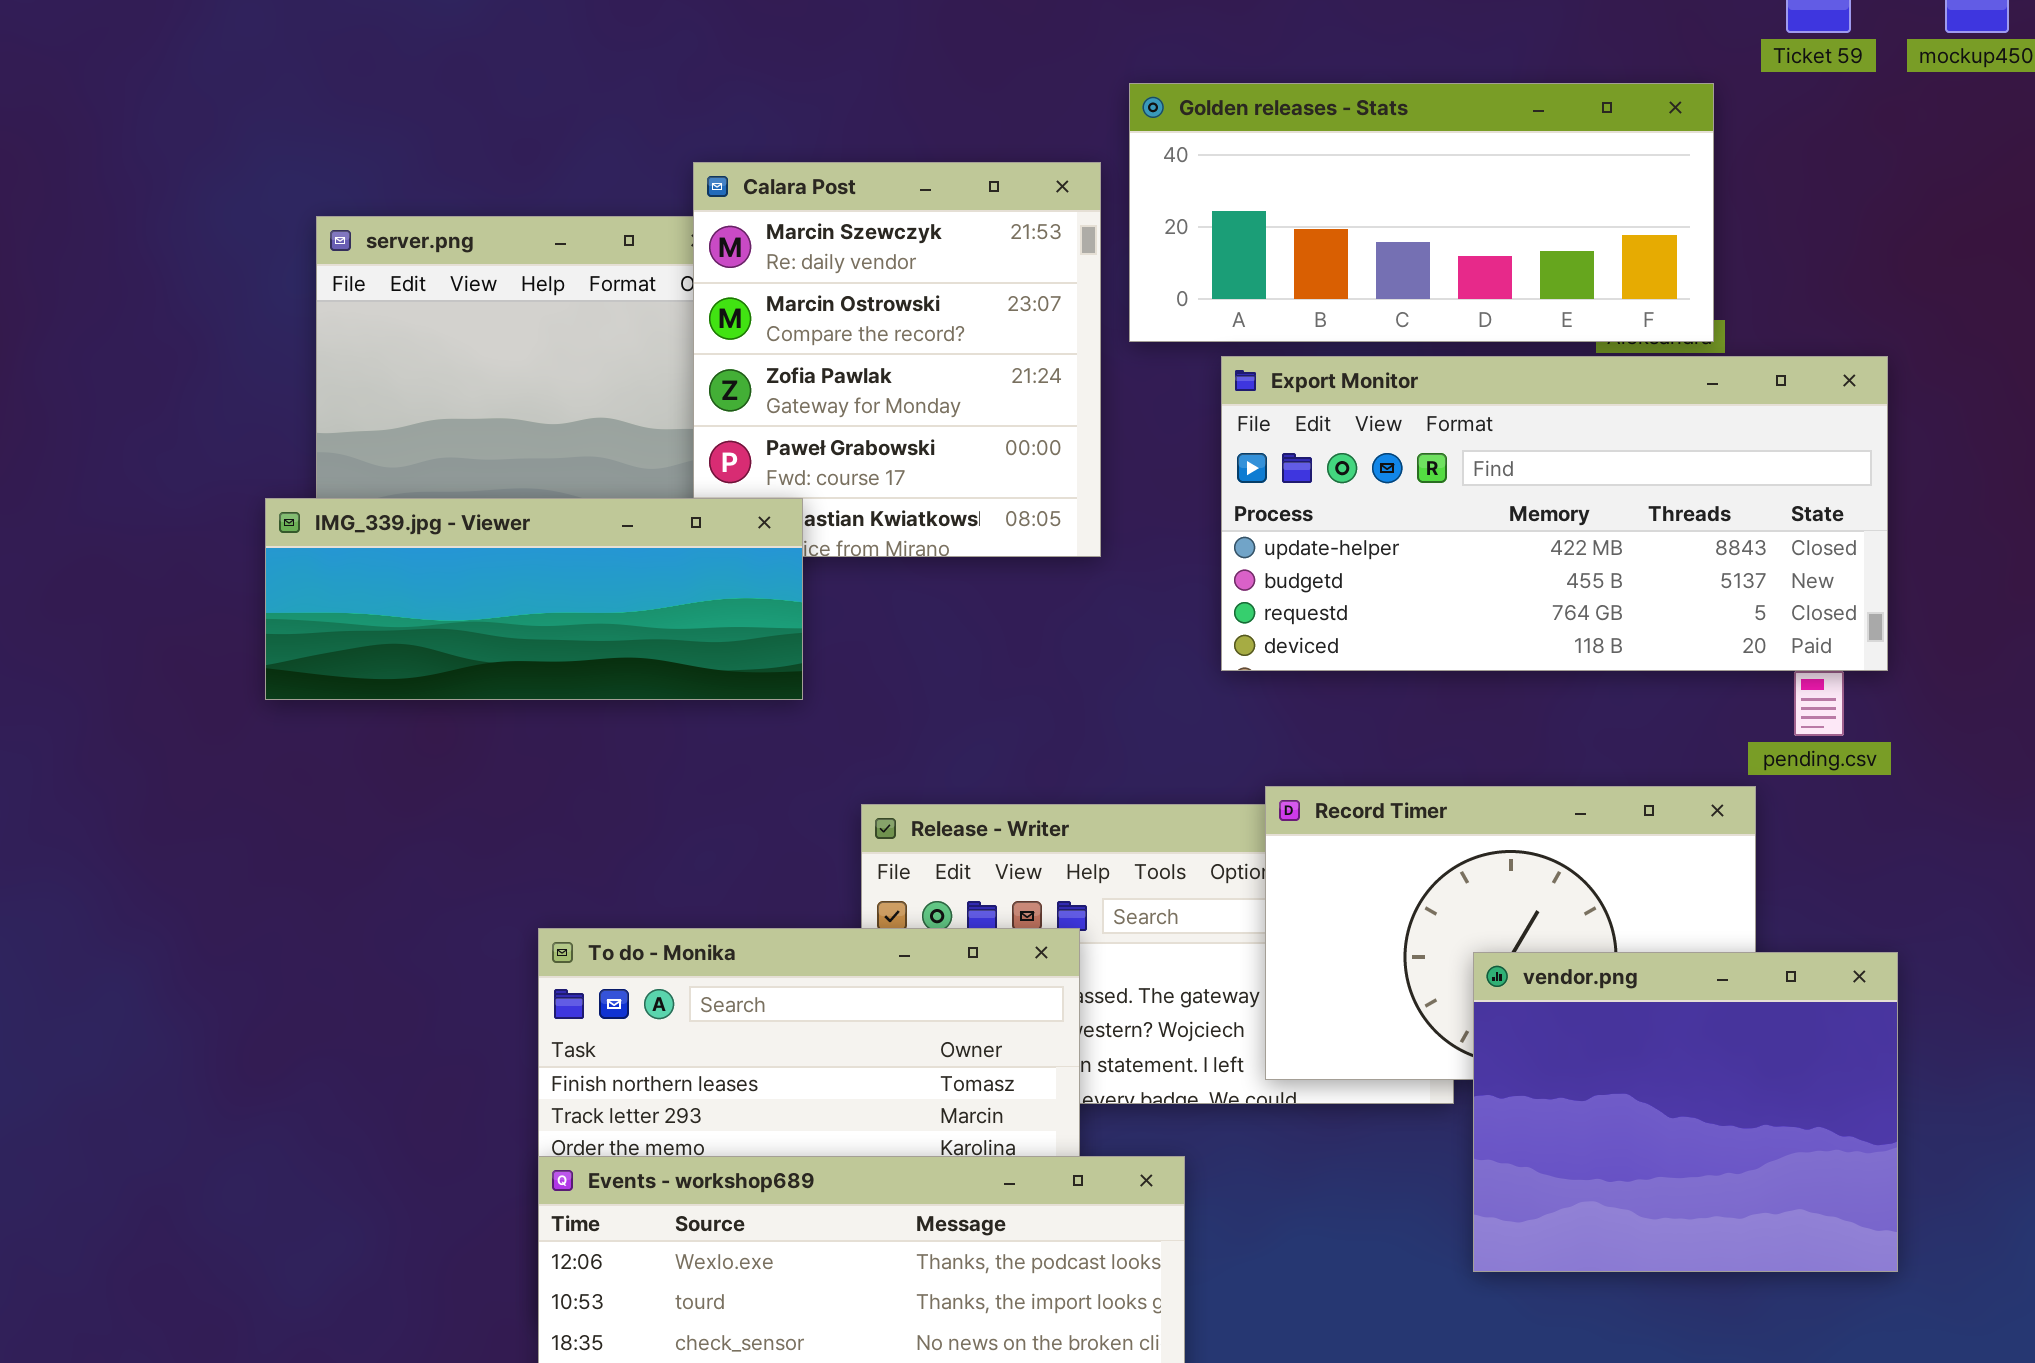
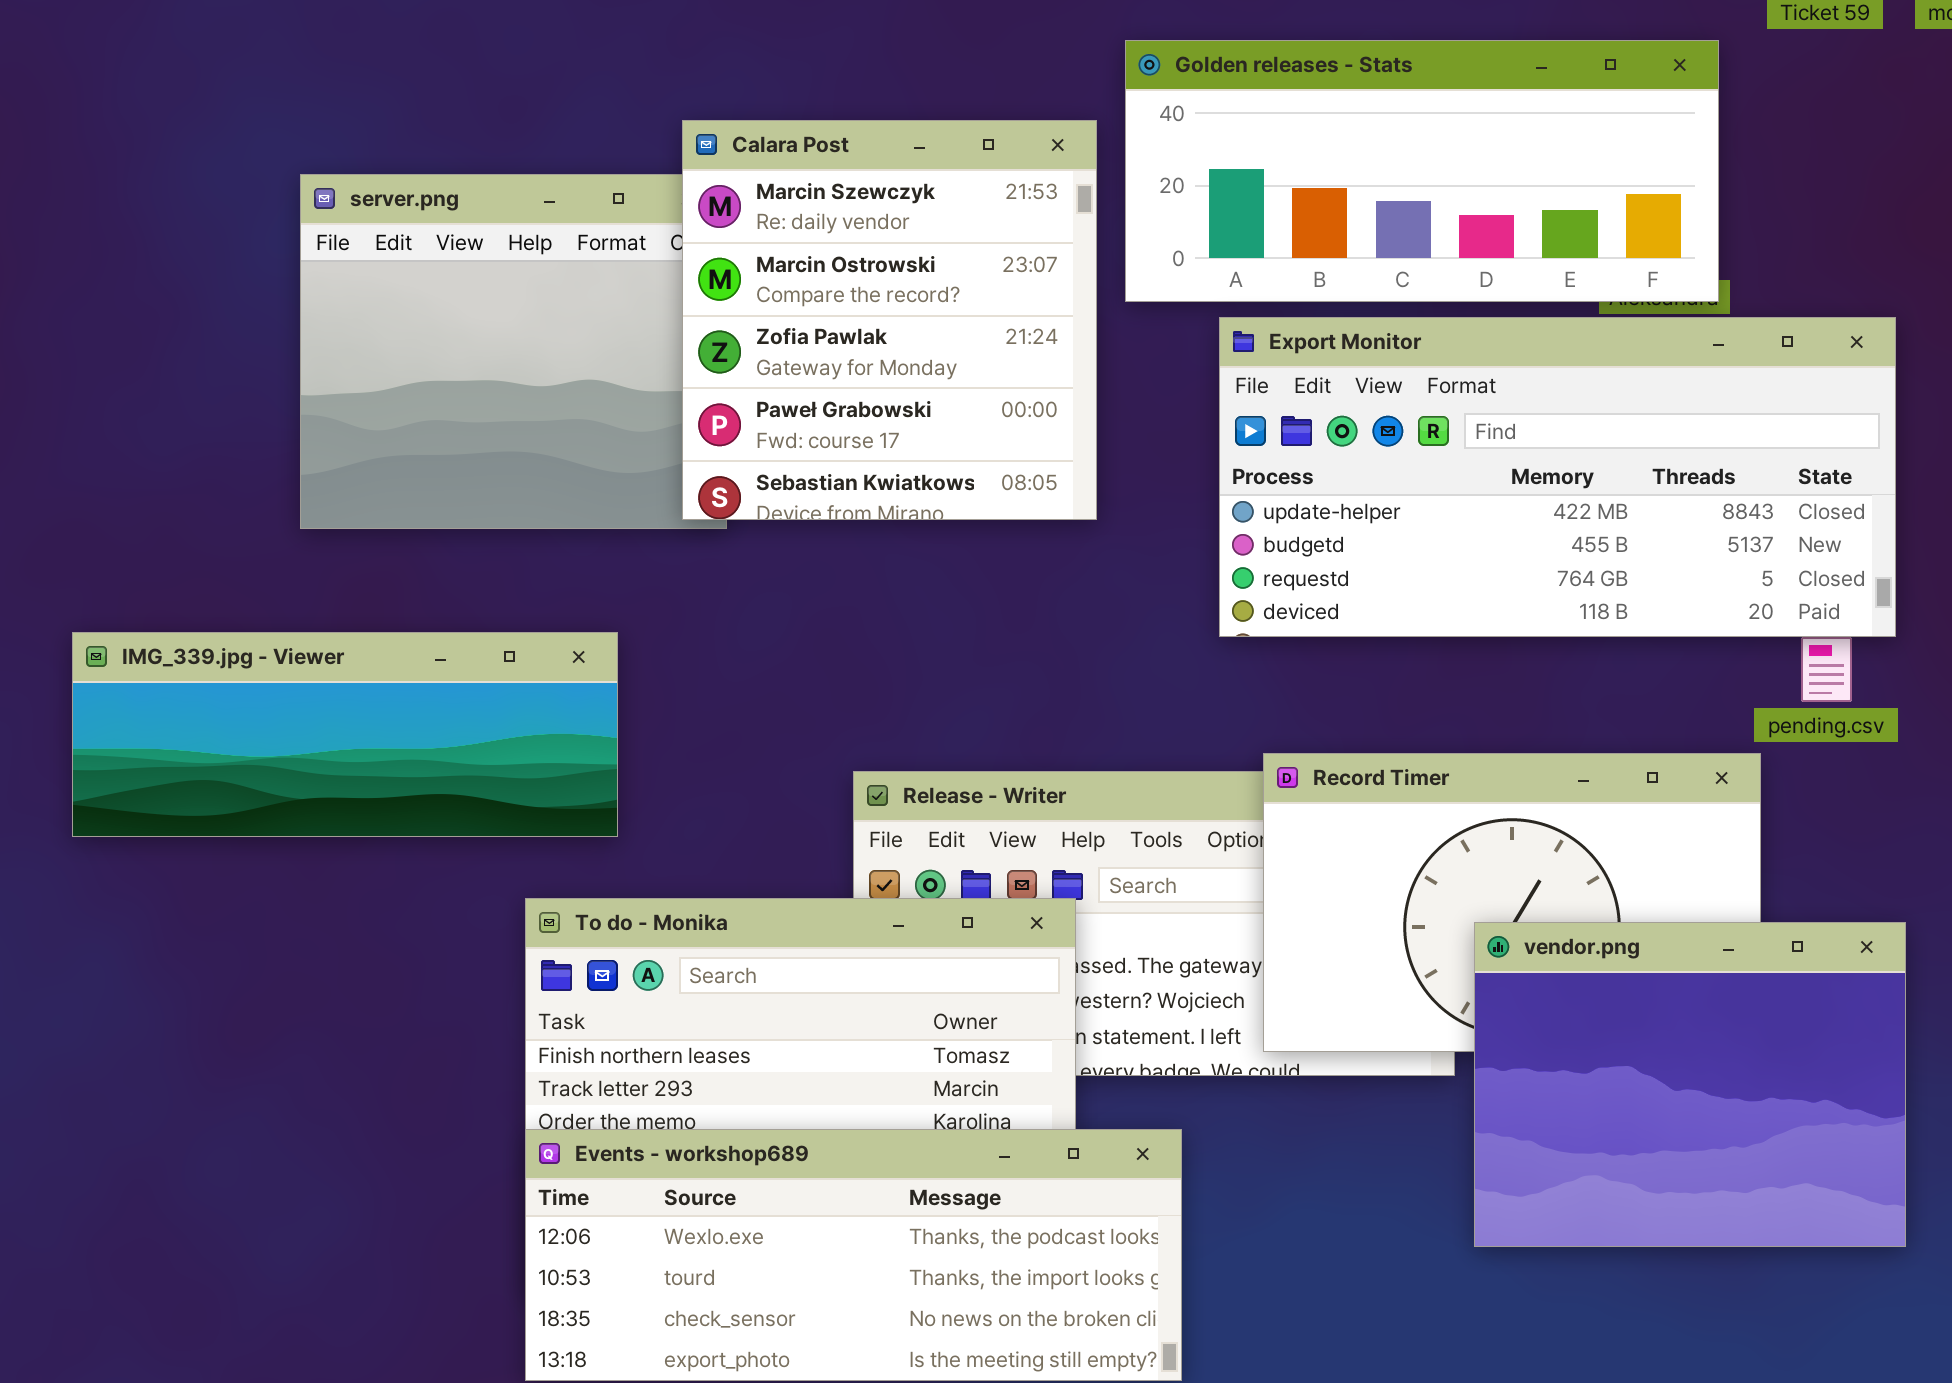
IMG_339.jpg - Viewer: [265,498,803,700] -> [72,632,618,837], moved

